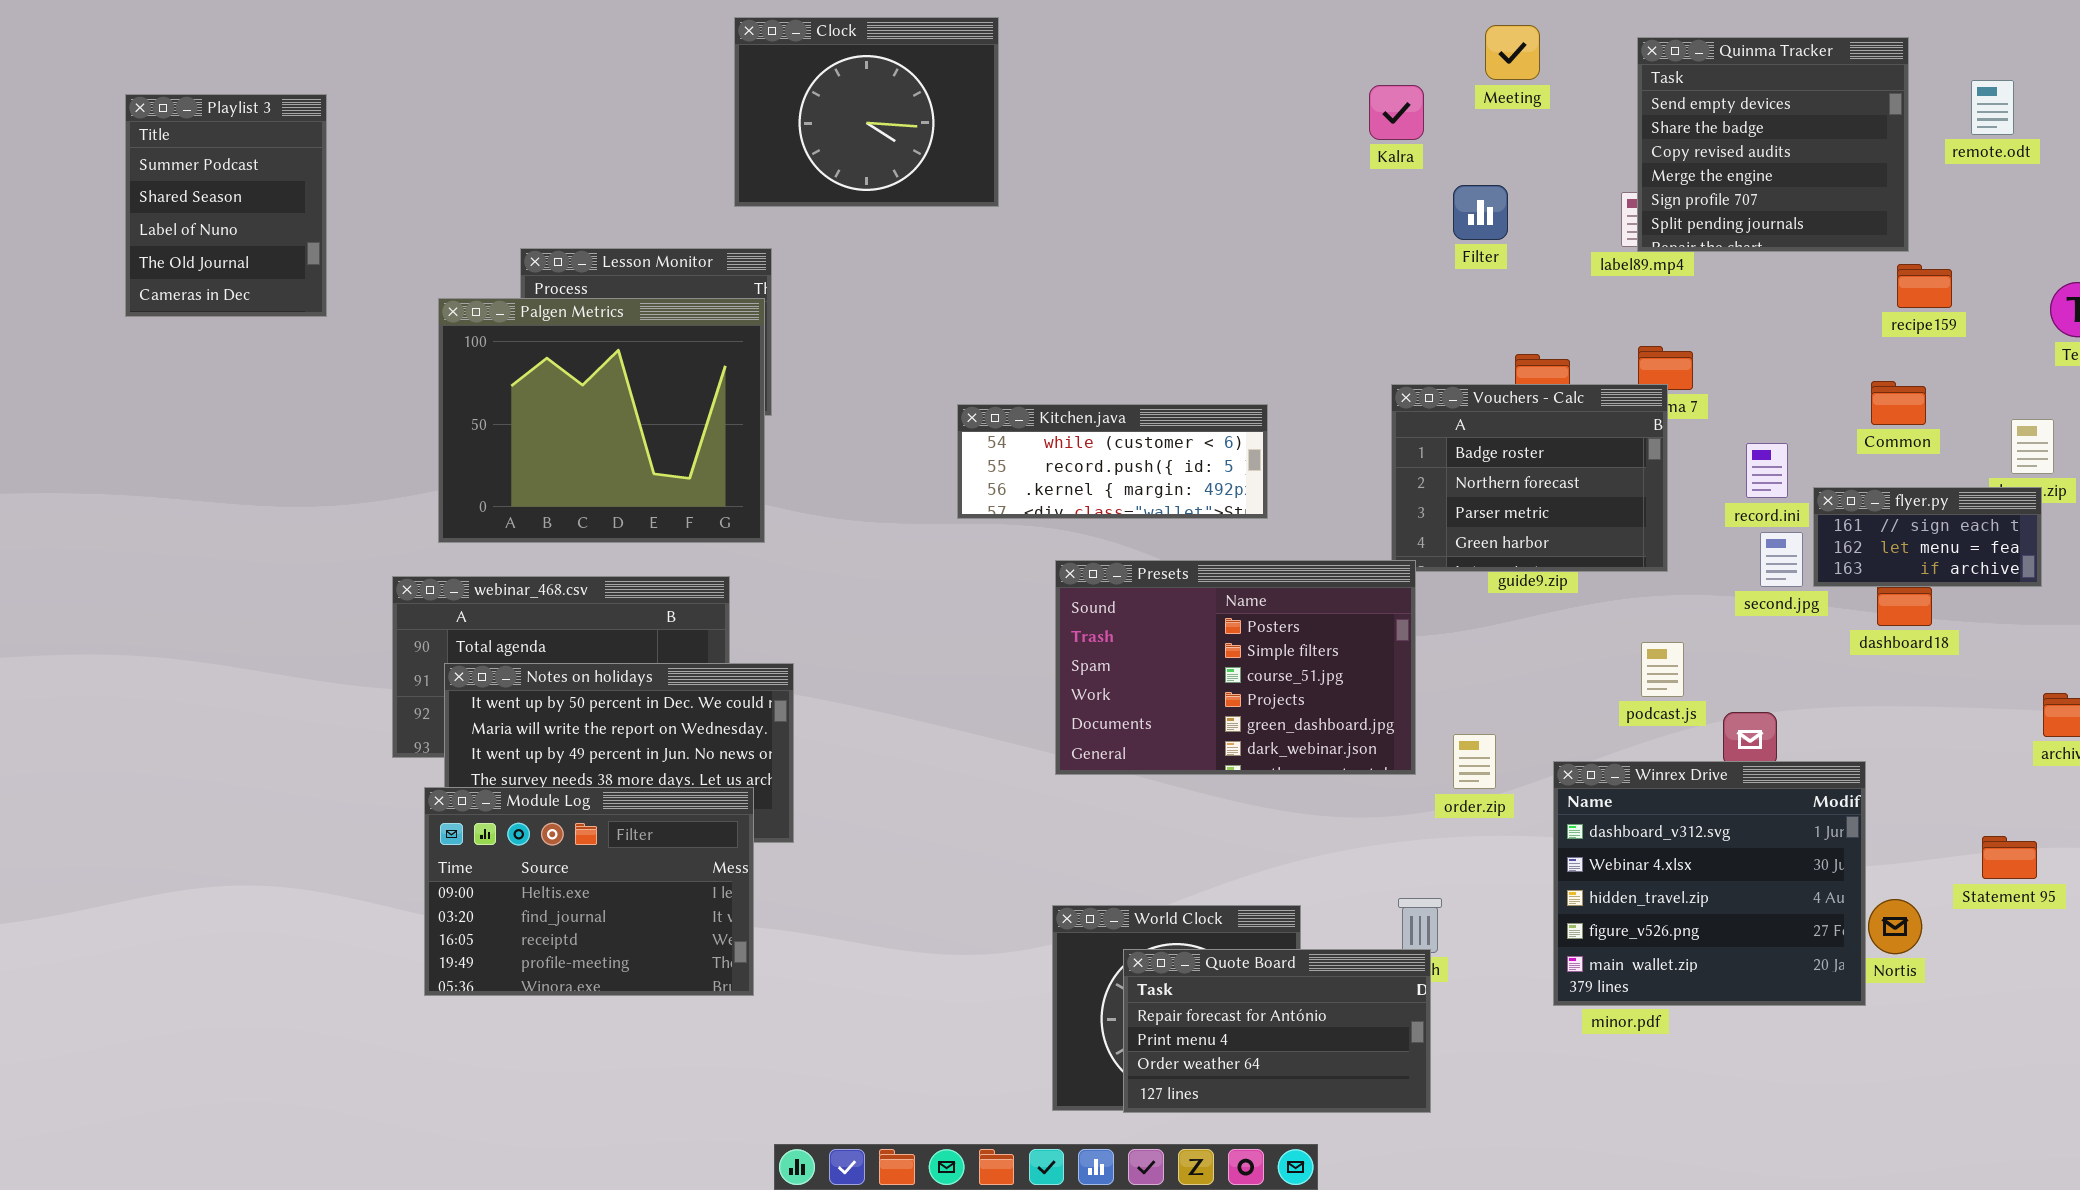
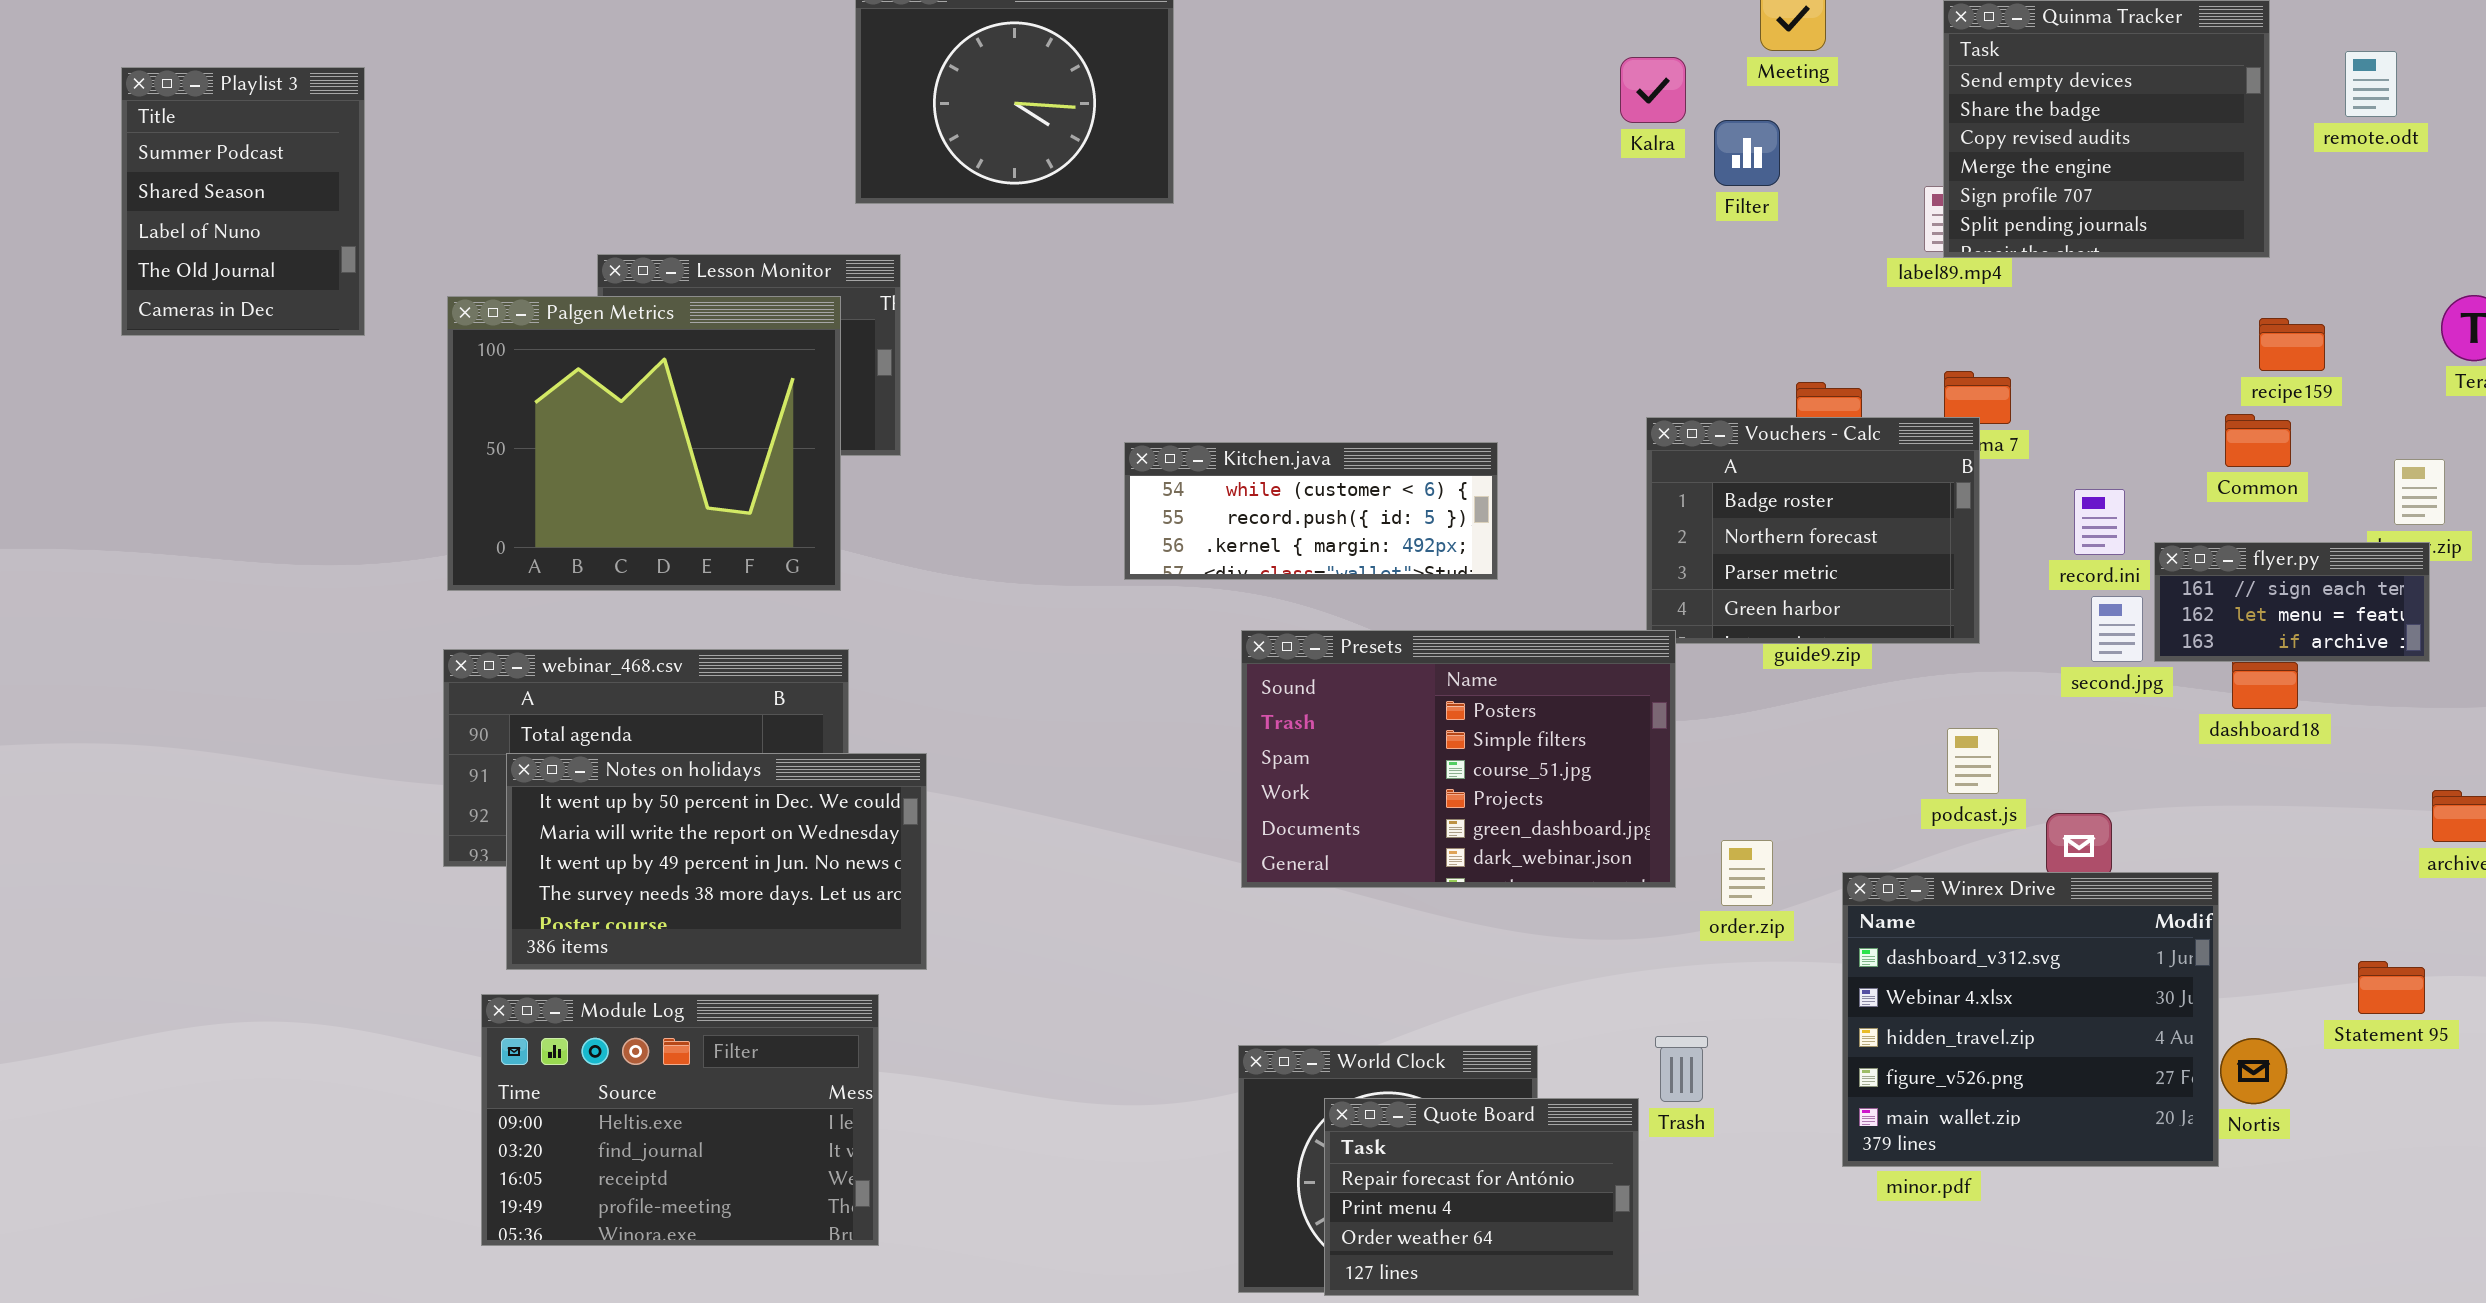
Filter: [1453,185,1508,240] -> [1714,120,1780,186], moved
recipe159: [1897,264,1952,308] -> [2259,318,2325,371], moved
Palgen Metrics: [438,298,765,543] -> [447,296,841,591], moved
Module Log: [424,787,754,996] -> [481,994,879,1246], moved
Quote Board: [1123,949,1431,1113] -> [1324,1098,1639,1296], resized

